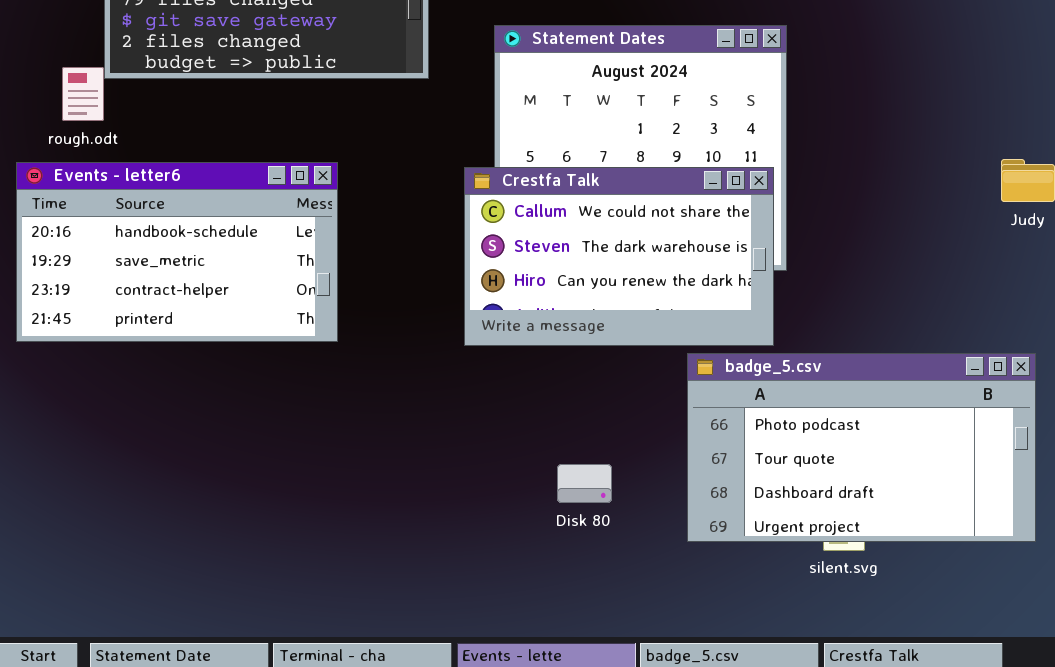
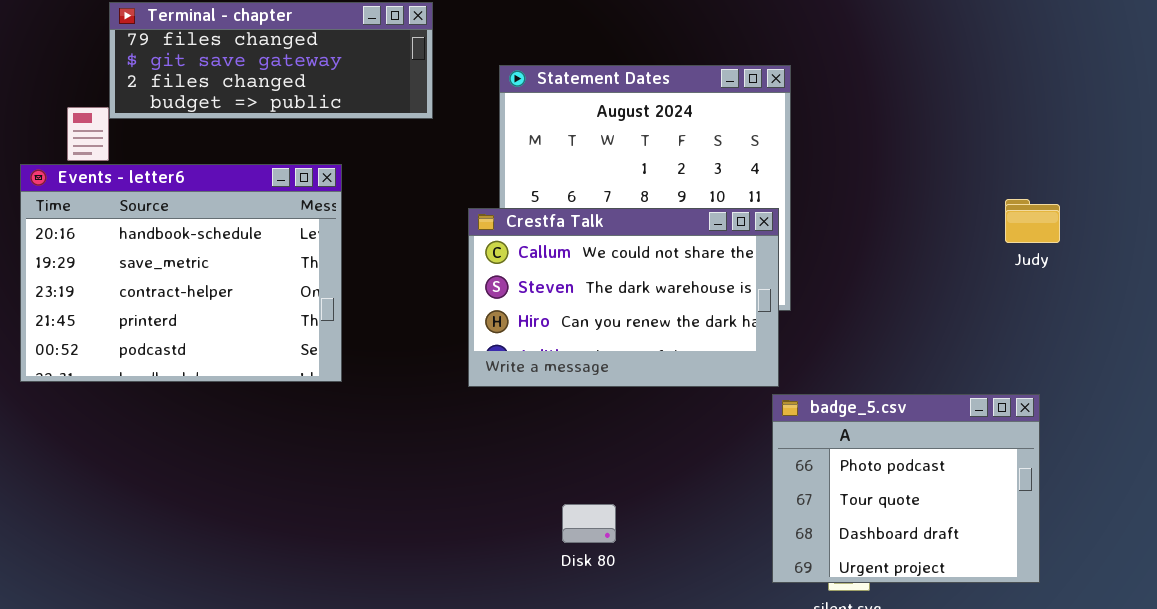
Events - letter6: [16,162,338,342] -> [20,164,342,382], resized
badge_5.csv: [687,353,1036,542] -> [772,394,1040,583], resized

